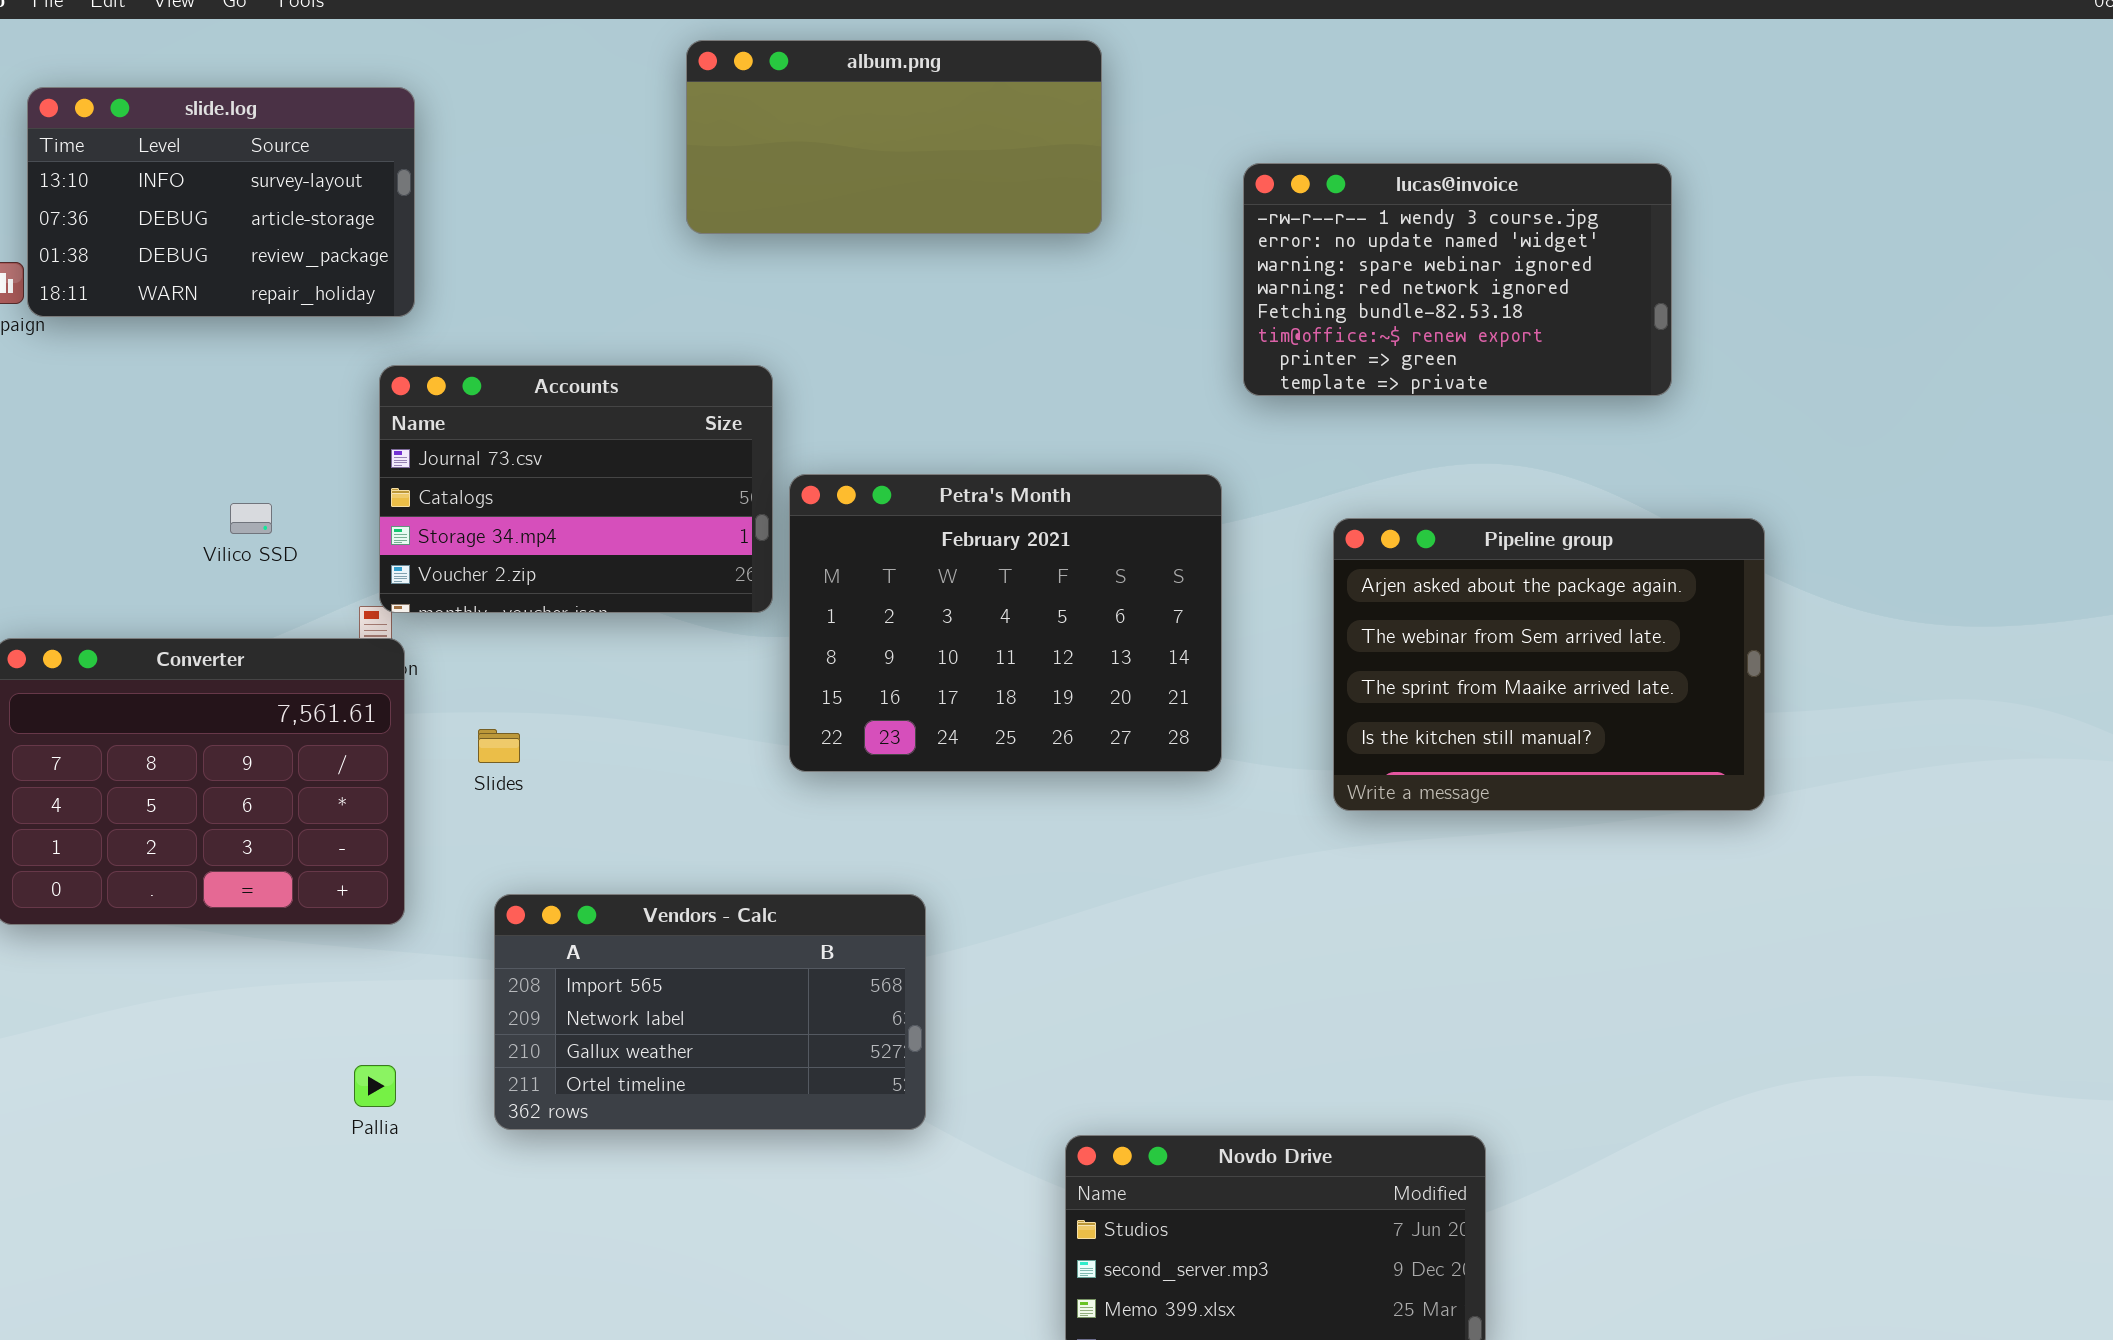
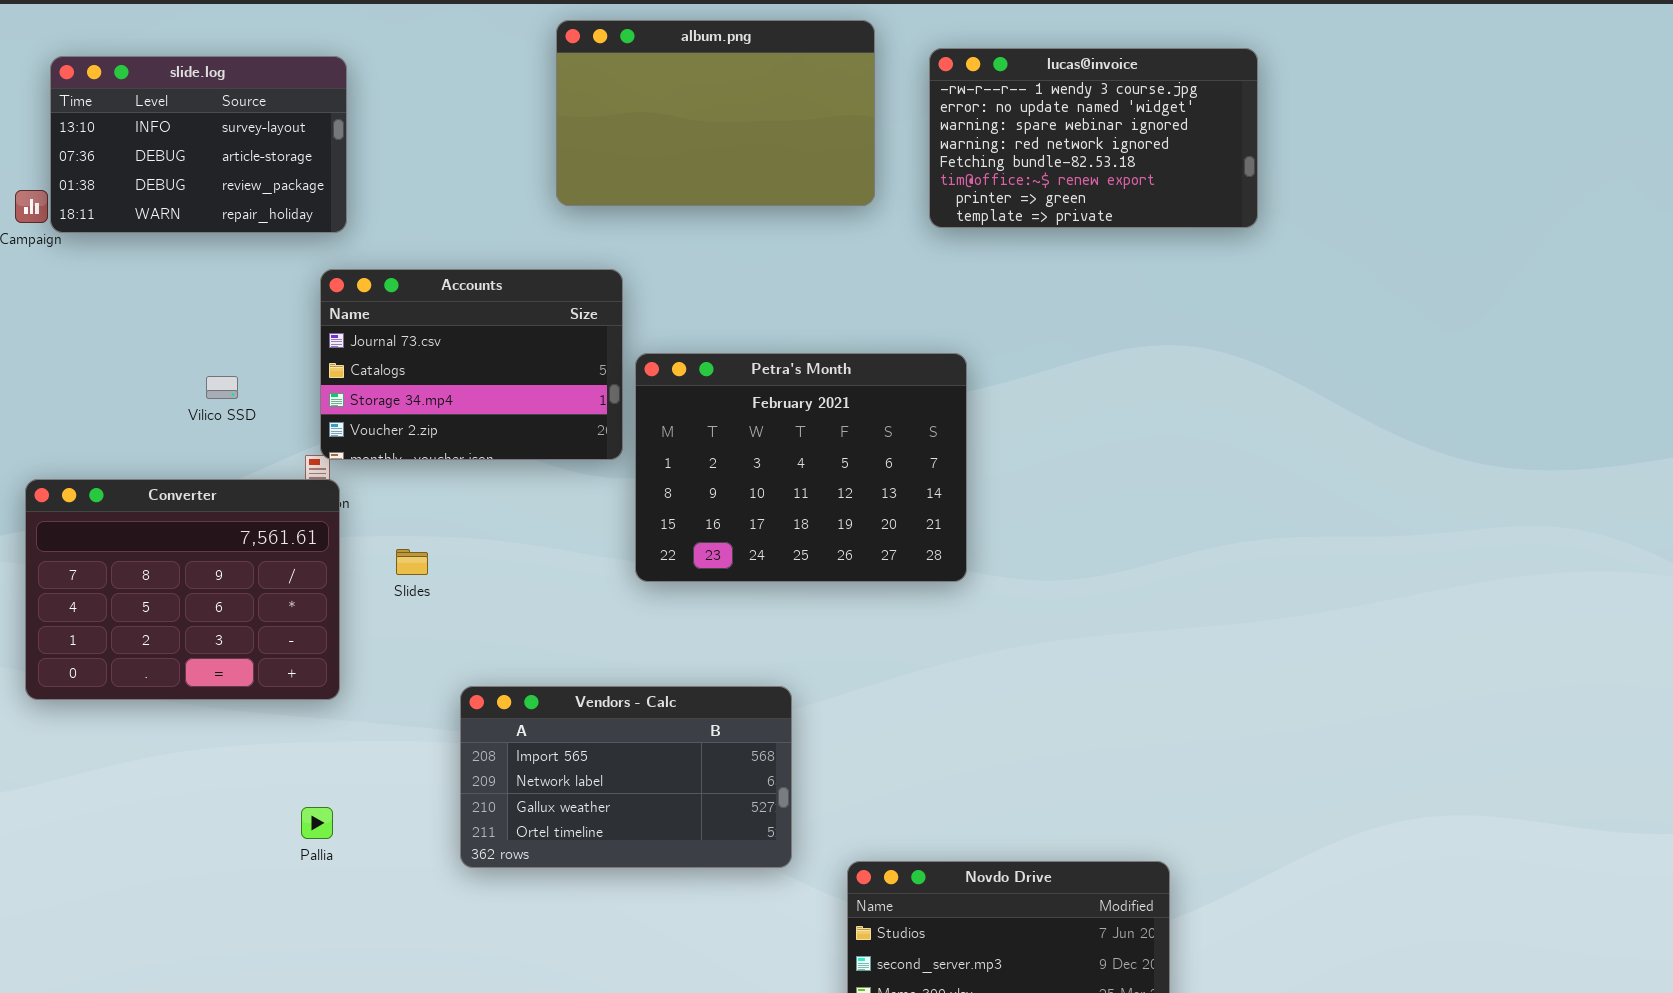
album.png: [686,40,1102,234] -> [556,20,875,206], resized
lucas@invoice: [1243,163,1672,396] -> [929,48,1258,228], moved
Pipeline group: [1333,518,1765,811] -> none, closed
Vendors - Calc: [494,894,926,1130] -> [460,686,792,868], moved

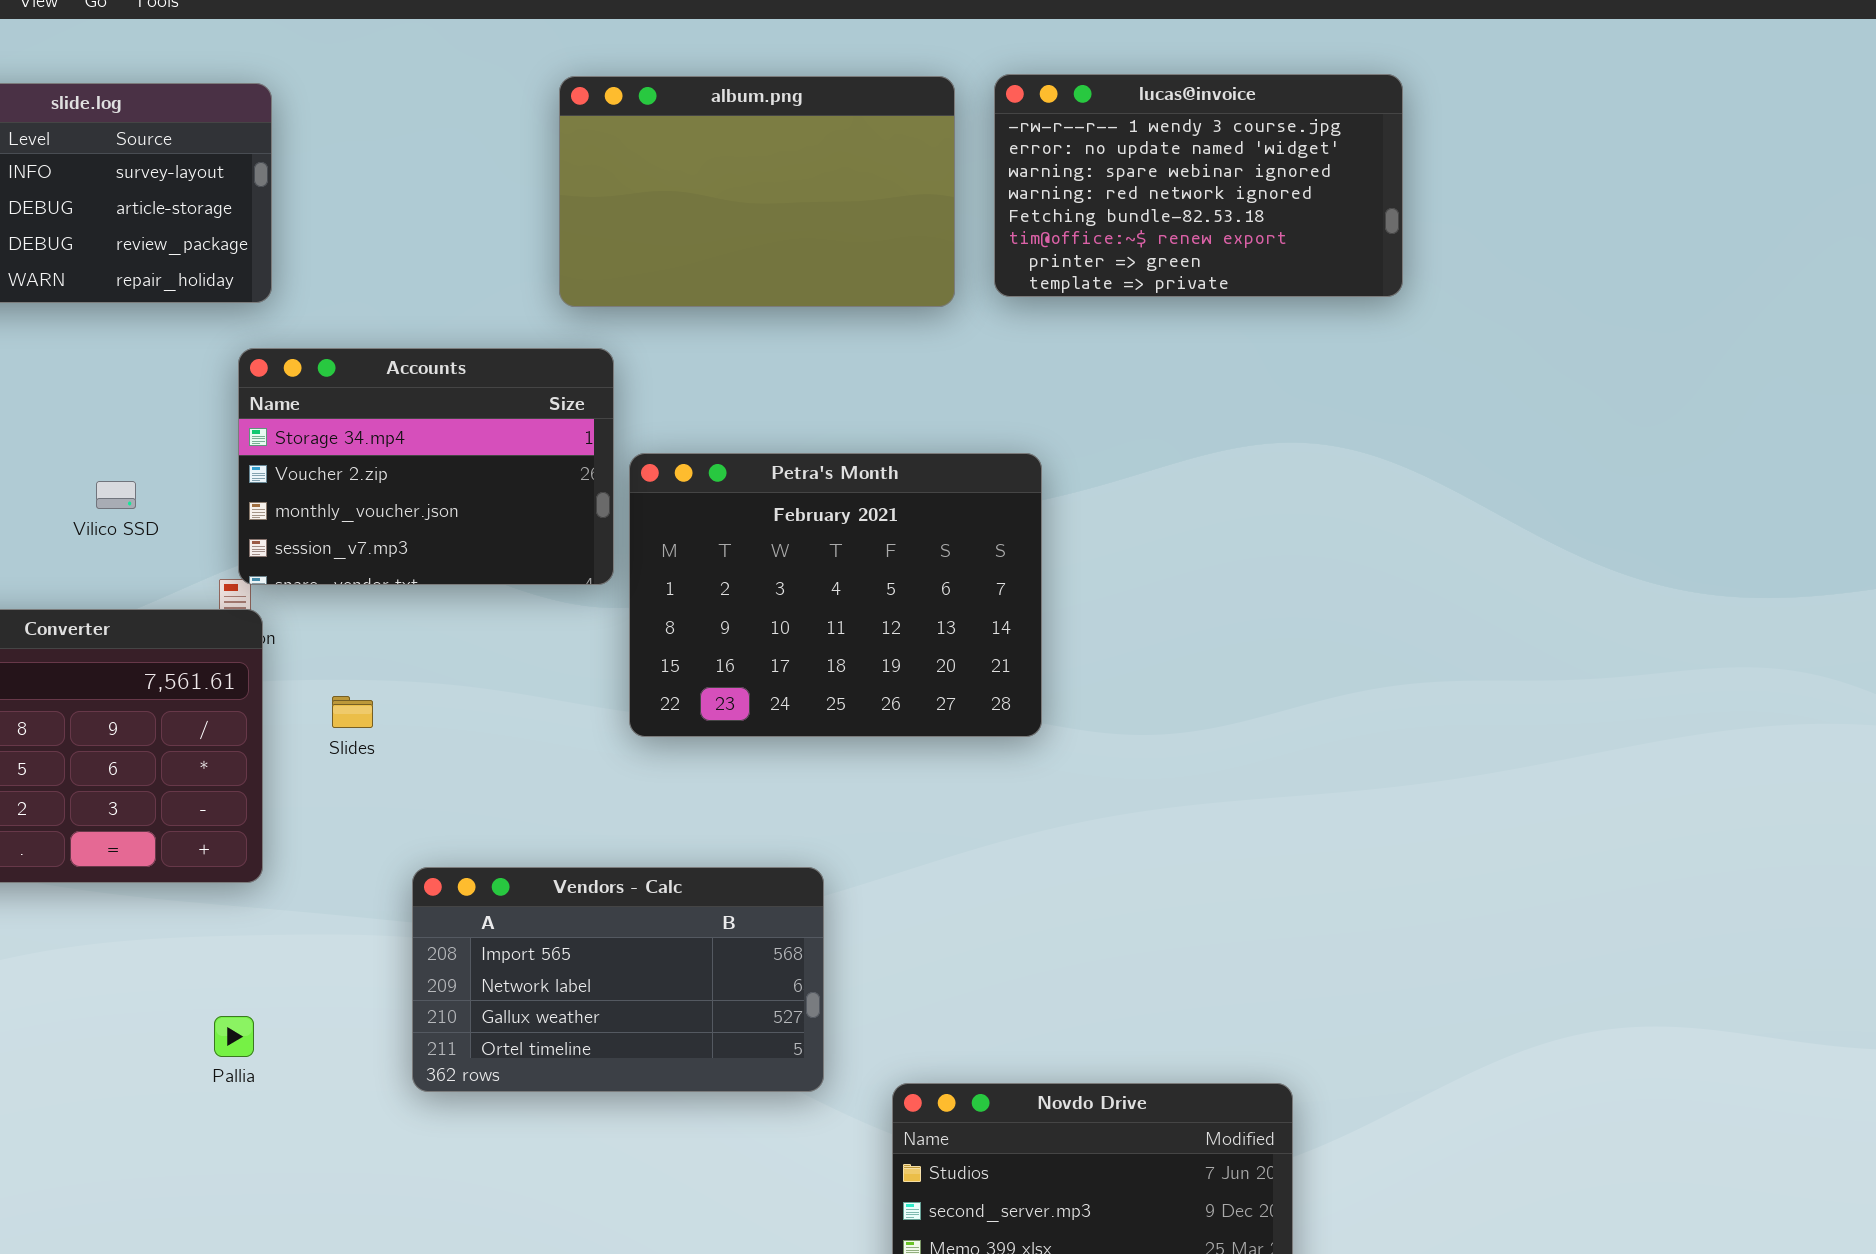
album.png: [556,20,875,206] -> [559,76,955,307], moved
Accounts: [320,269,623,460] -> [238,348,614,585], scrolled down 2 rows

